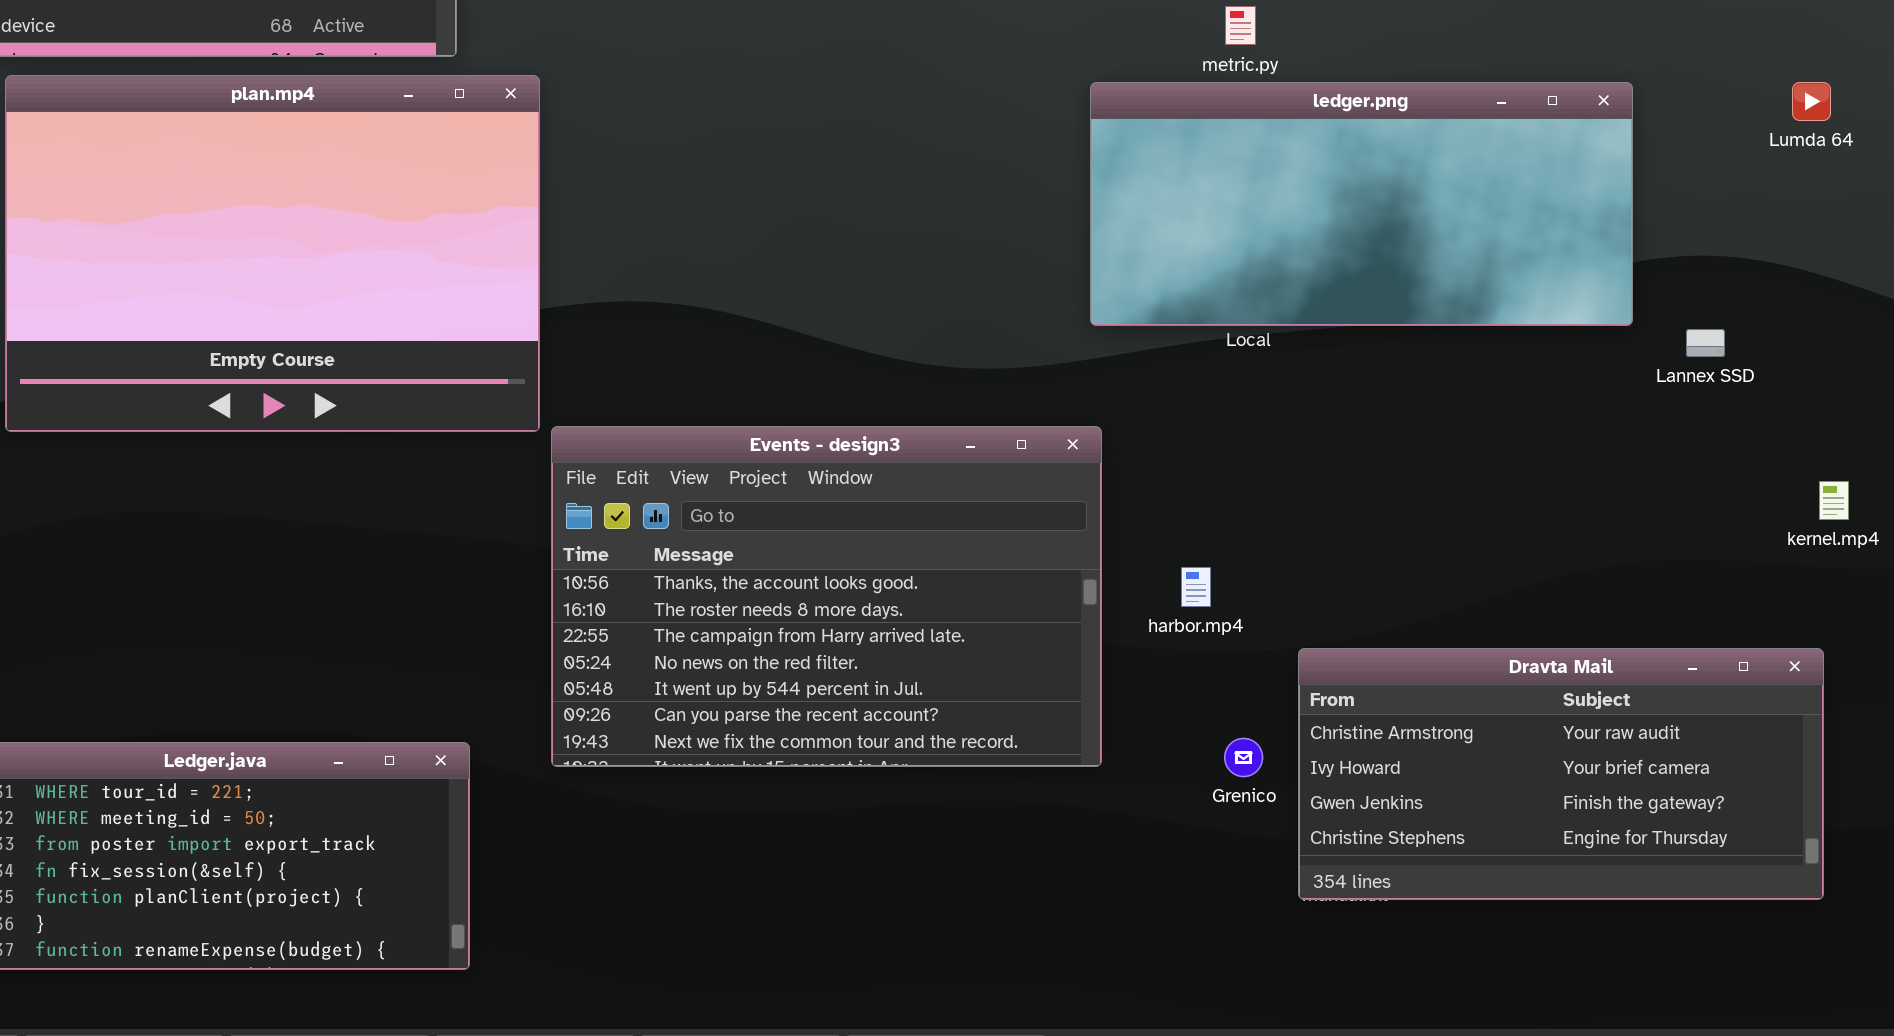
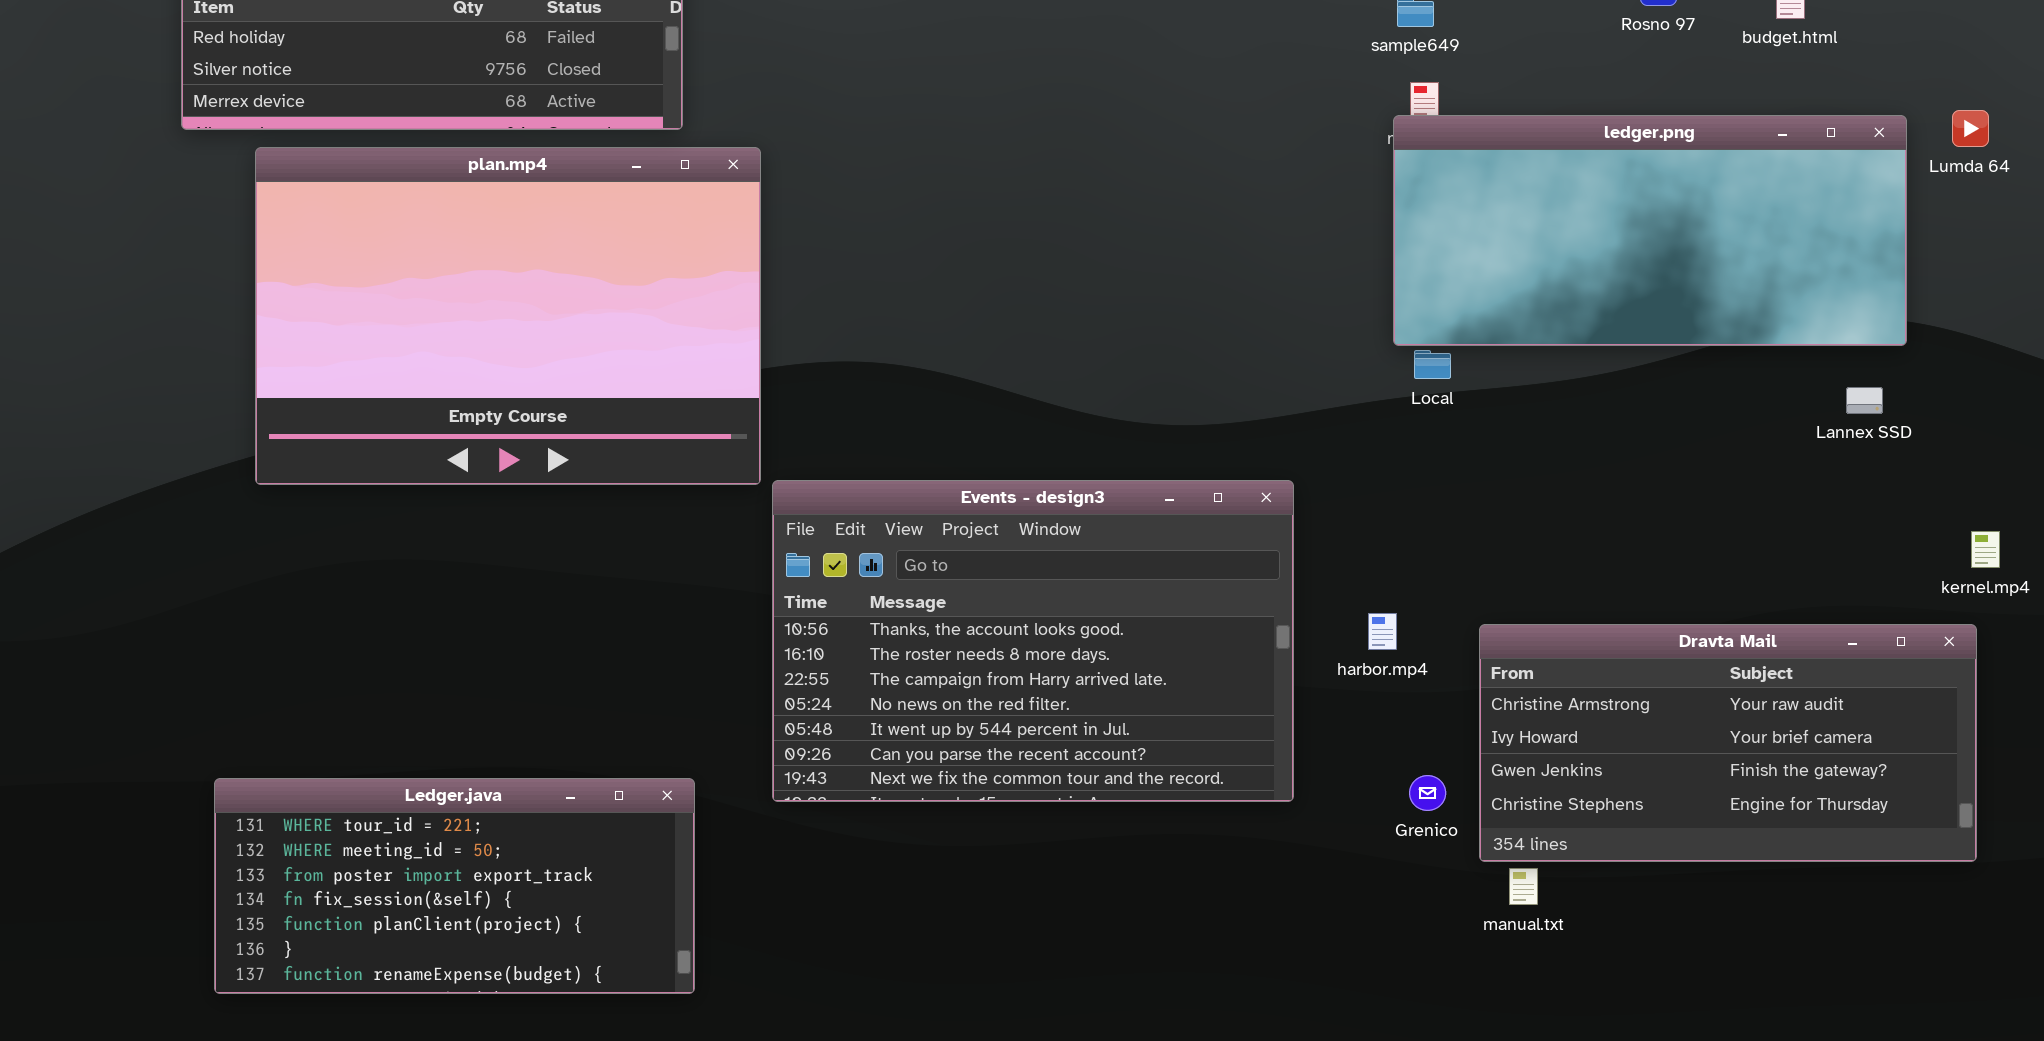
ledger.png: [1090,82,1633,326] -> [1393,115,1907,346], moved
Lumda 64: [1792,82,1831,121] -> [1952,110,1989,147], moved
Dravta Mail: [1298,648,1824,900] -> [1479,624,1977,862], moved

